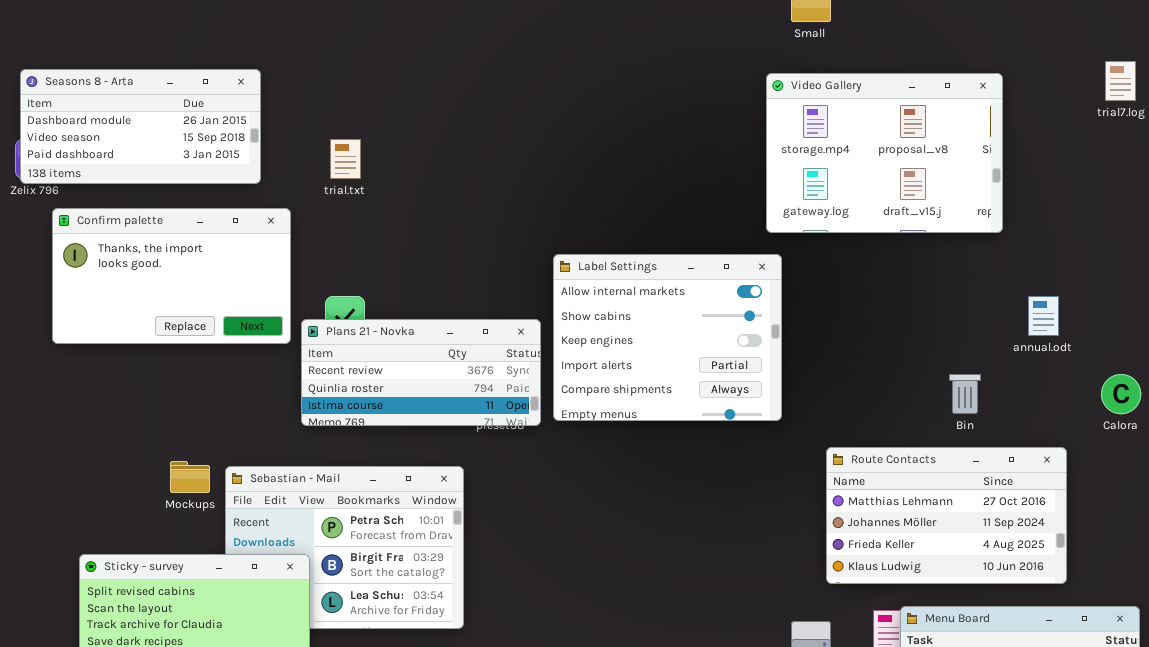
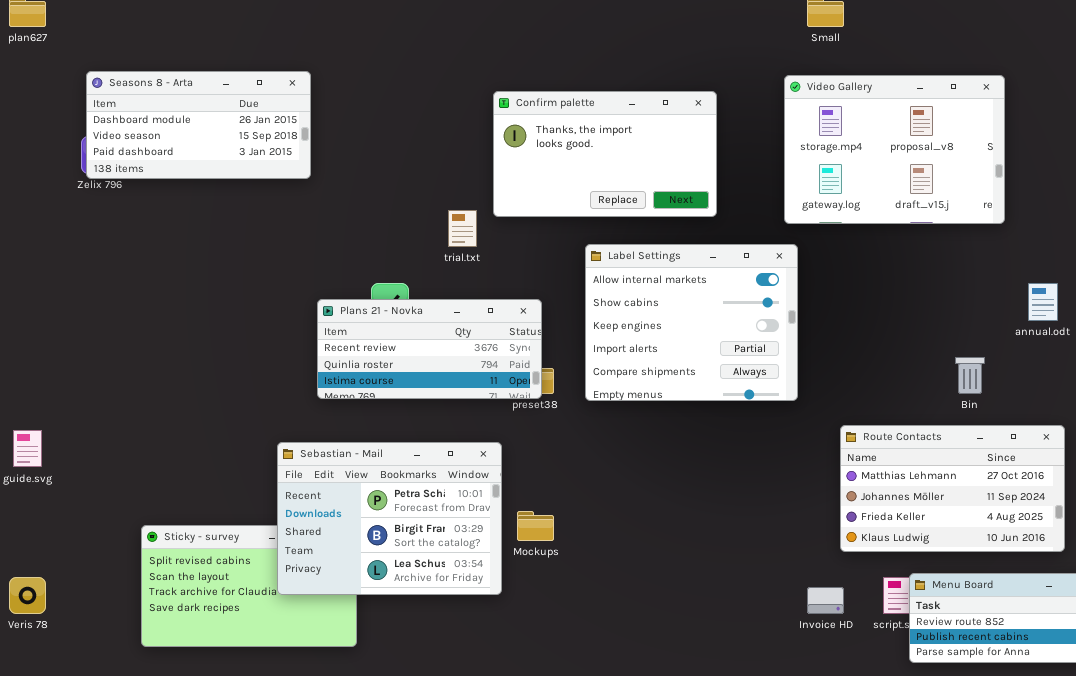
trial.txt: [330,139,361,179] -> [448,210,477,247], moved
Confirm palette: [52,208,291,344] -> [493,91,717,217], moved
Plans 21 - Novka: [301,319,541,426] -> [317,299,542,399], moved
Mockups: [170,461,210,493] -> [517,511,554,541], moved
Sebastian - Mail: [225,466,464,629] -> [277,442,502,595], raised

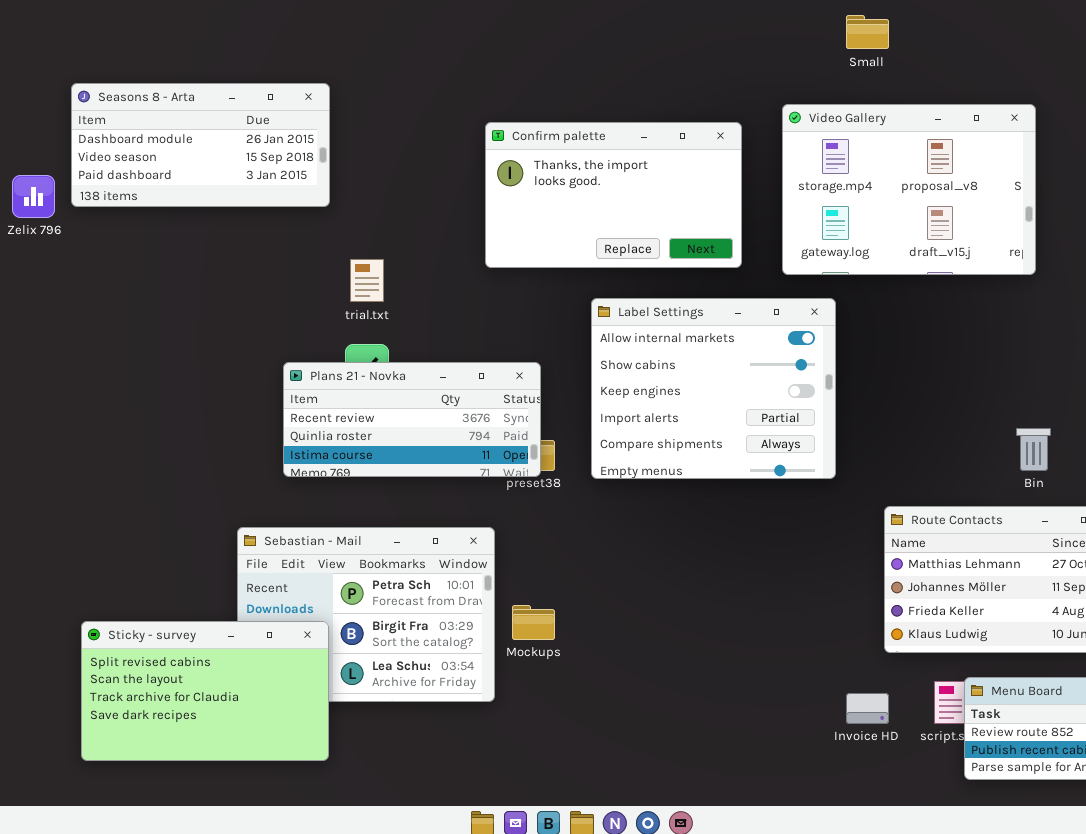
Seasons 8 - Arta: [86,71,311,179] -> [71,83,330,207], moved
Video Gallery: [784,75,1005,224] -> [782,104,1036,275], moved
trial.txt: [448,210,477,247] -> [350,259,384,302], moved
Sticky - survey: [141,525,357,647] -> [81,621,329,761], raised

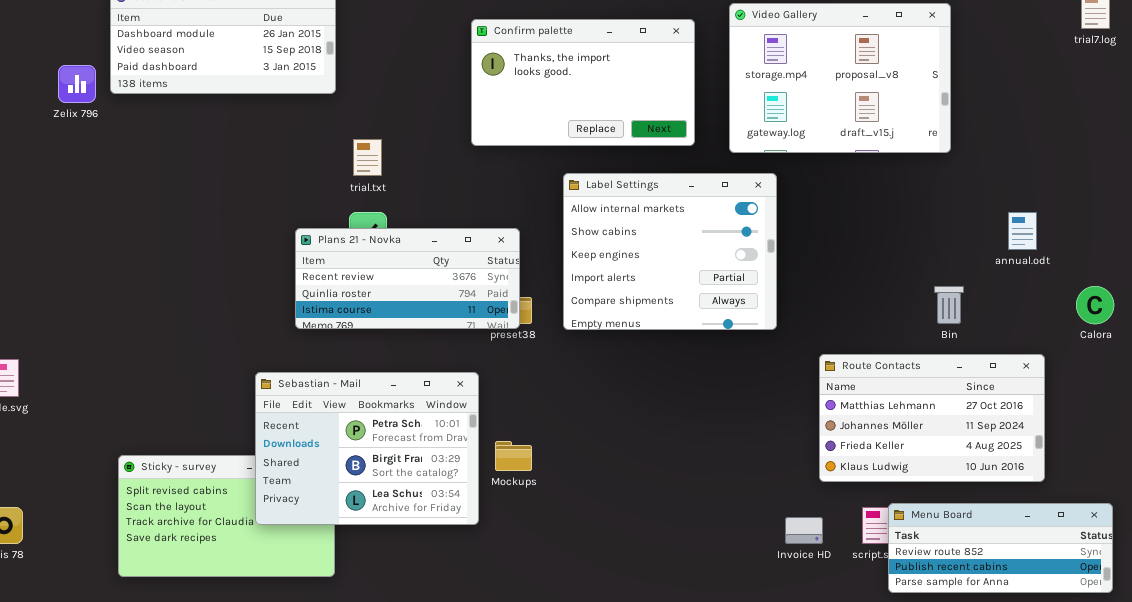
Sebastian - Mail: [237,527,495,702] -> [255,372,479,525], raised

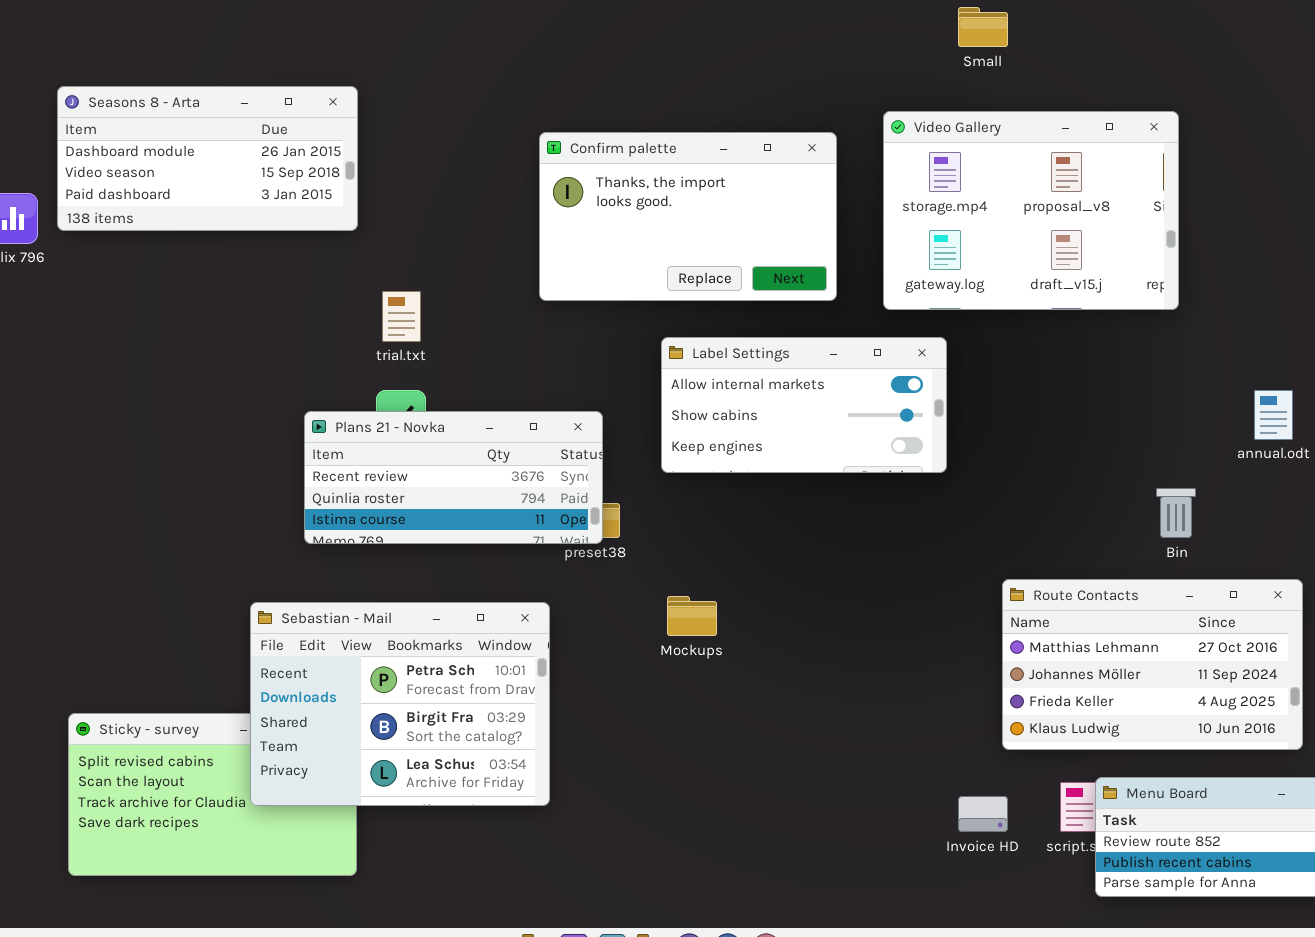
Label Settings: [563,173,777,330] -> [661,337,947,473], resized
Mockups: [495,441,532,471] -> [667,596,717,636], moved

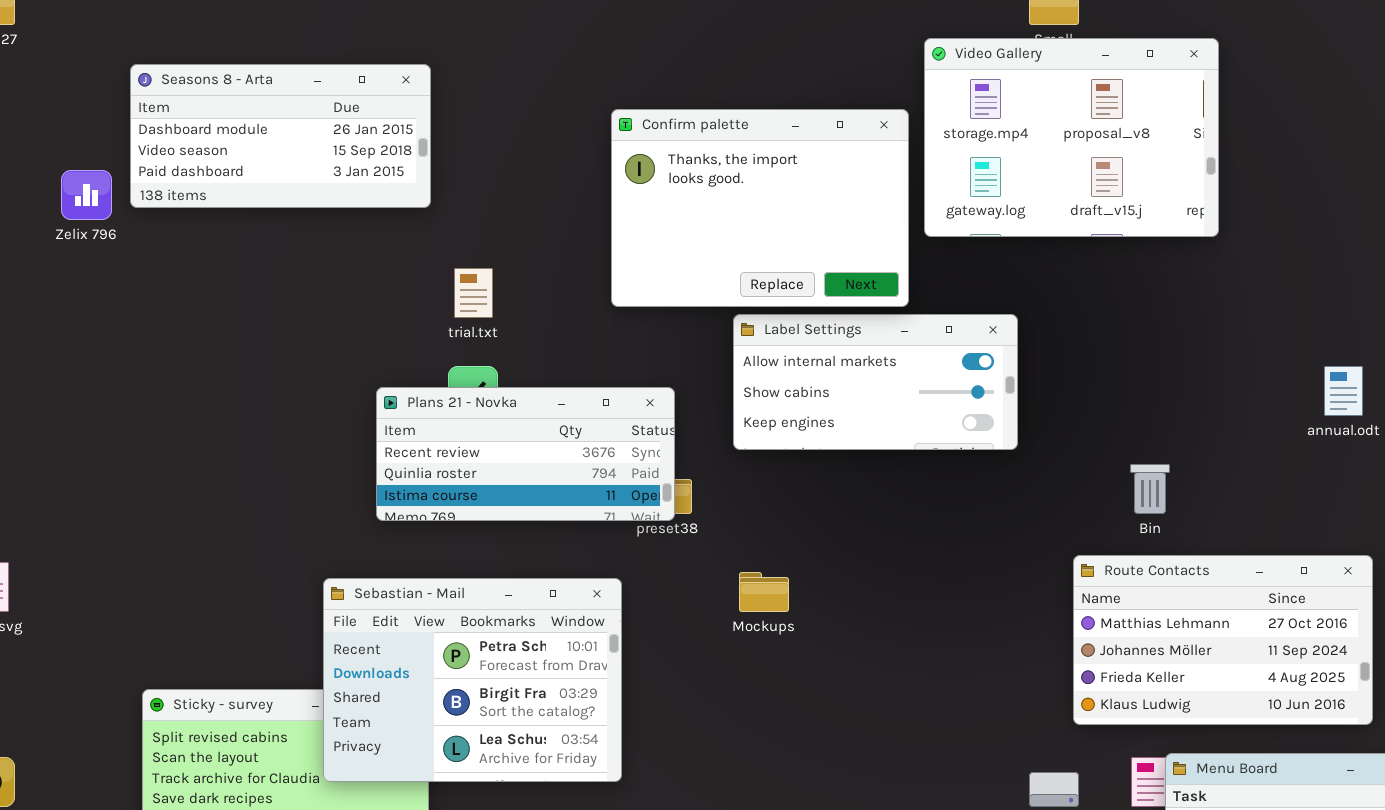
Video Gallery: [883,111,1179,310] -> [924,38,1219,237], moved
Confirm palette: [539,132,837,301] -> [611,109,909,307], resized
Bin: [1156,488,1196,538] -> [1130,464,1170,514], moved

